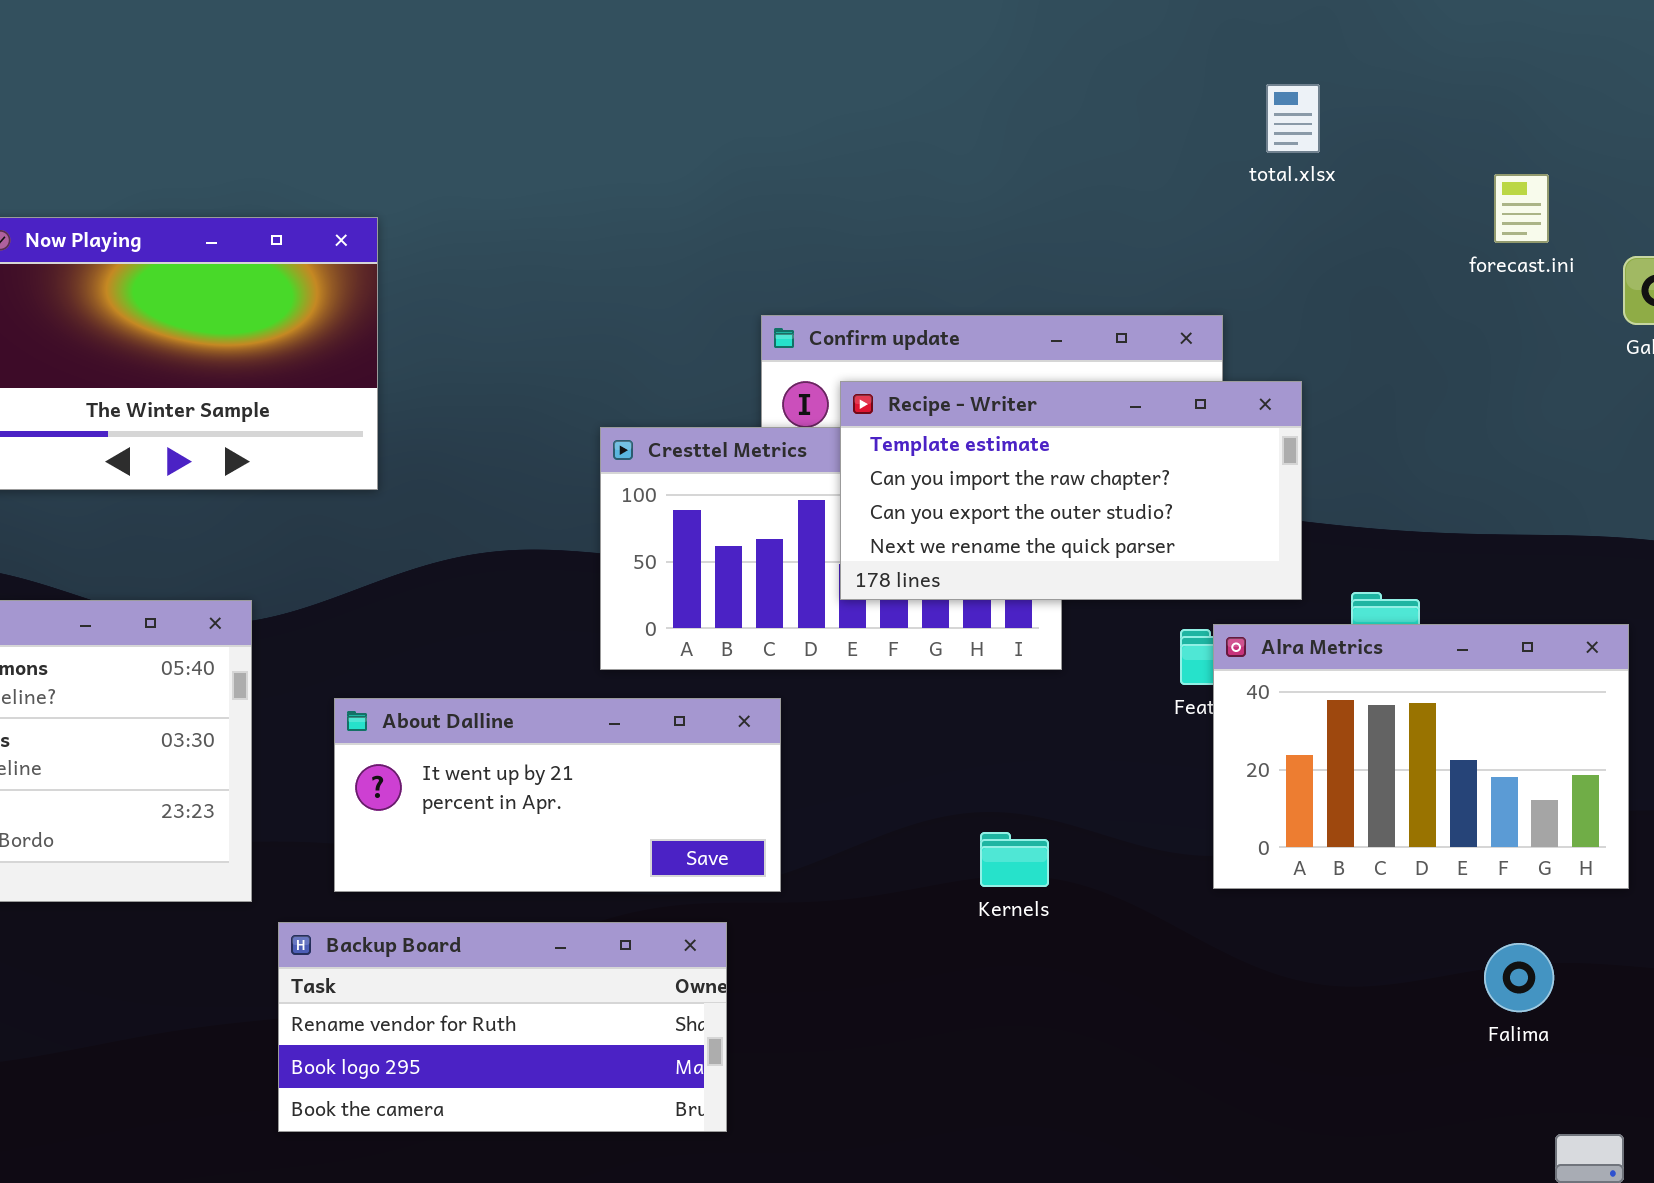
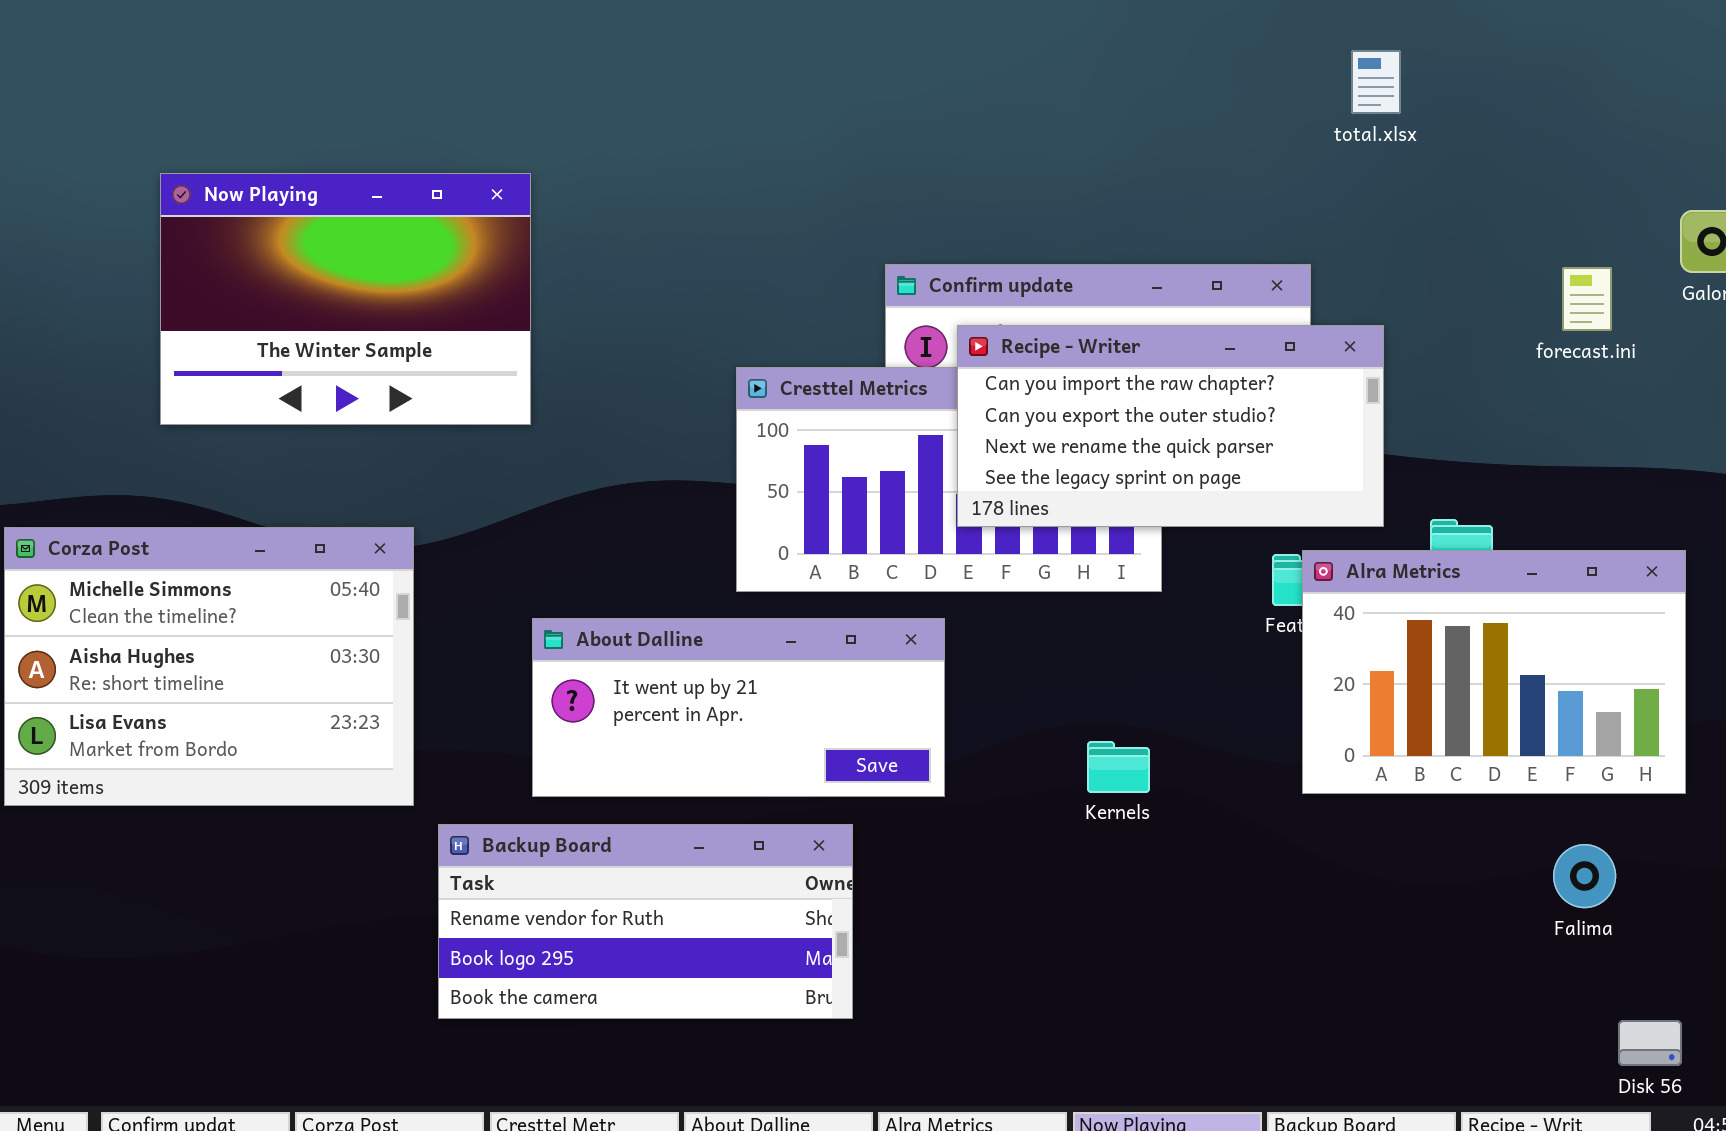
forecast.ini: [1494,174,1549,243] -> [1562,267,1612,331], moved
Recipe - Writer: [840,381,1302,600] -> [957,325,1384,527], scrolled down 1 row
About Dalline: [334,698,781,892] -> [532,618,945,797], moved

